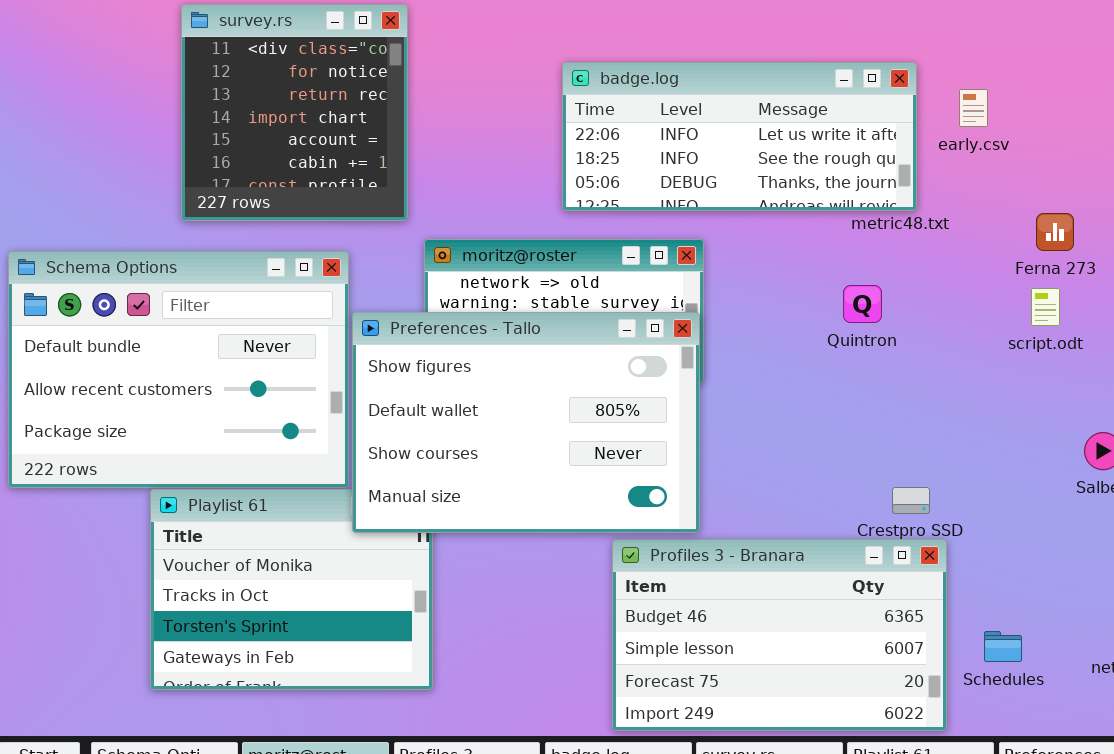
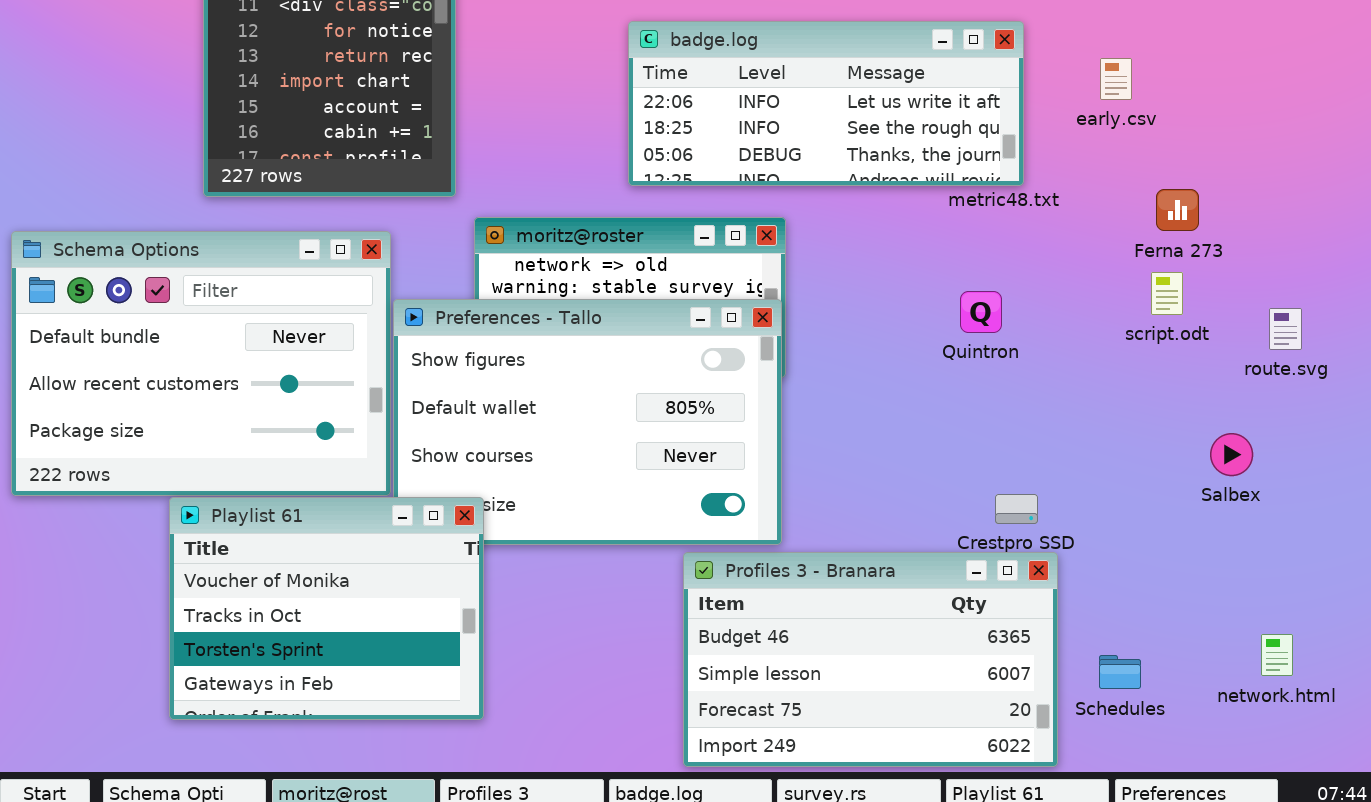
early.csv: [959,89,988,127] -> [1100,58,1132,100], moved
Quintron: [843,285,882,323] -> [960,291,1002,333], moved
Playlist 61: [150,489,433,690] -> [169,497,484,720], raised

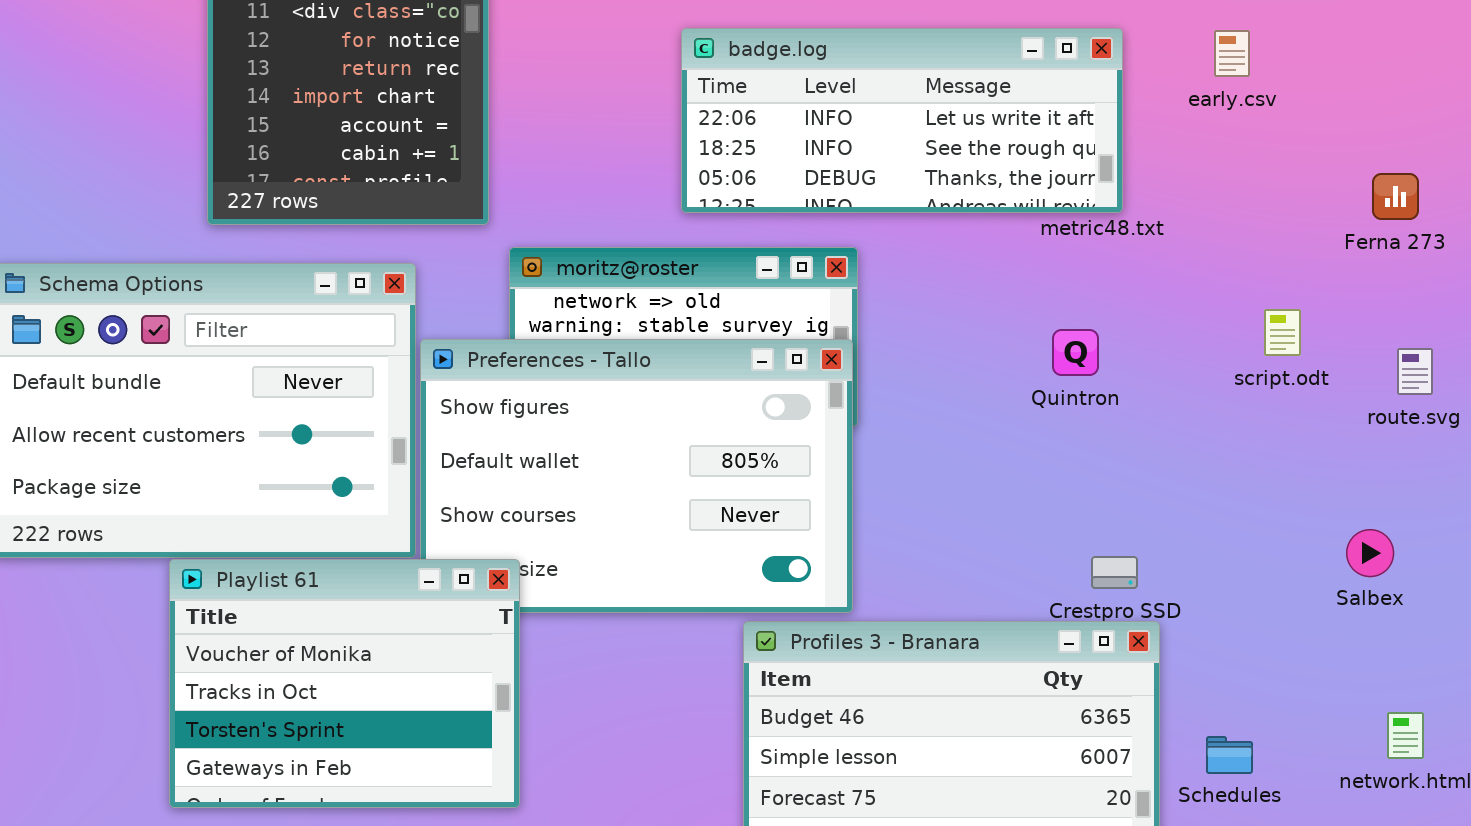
early.csv: [1100,58,1132,100] -> [1214,30,1250,77], moved
Ferna 273: [1156,189,1199,231] -> [1372,173,1419,220], moved
Salbex: [1210,433,1253,476] -> [1346,529,1394,577], moved

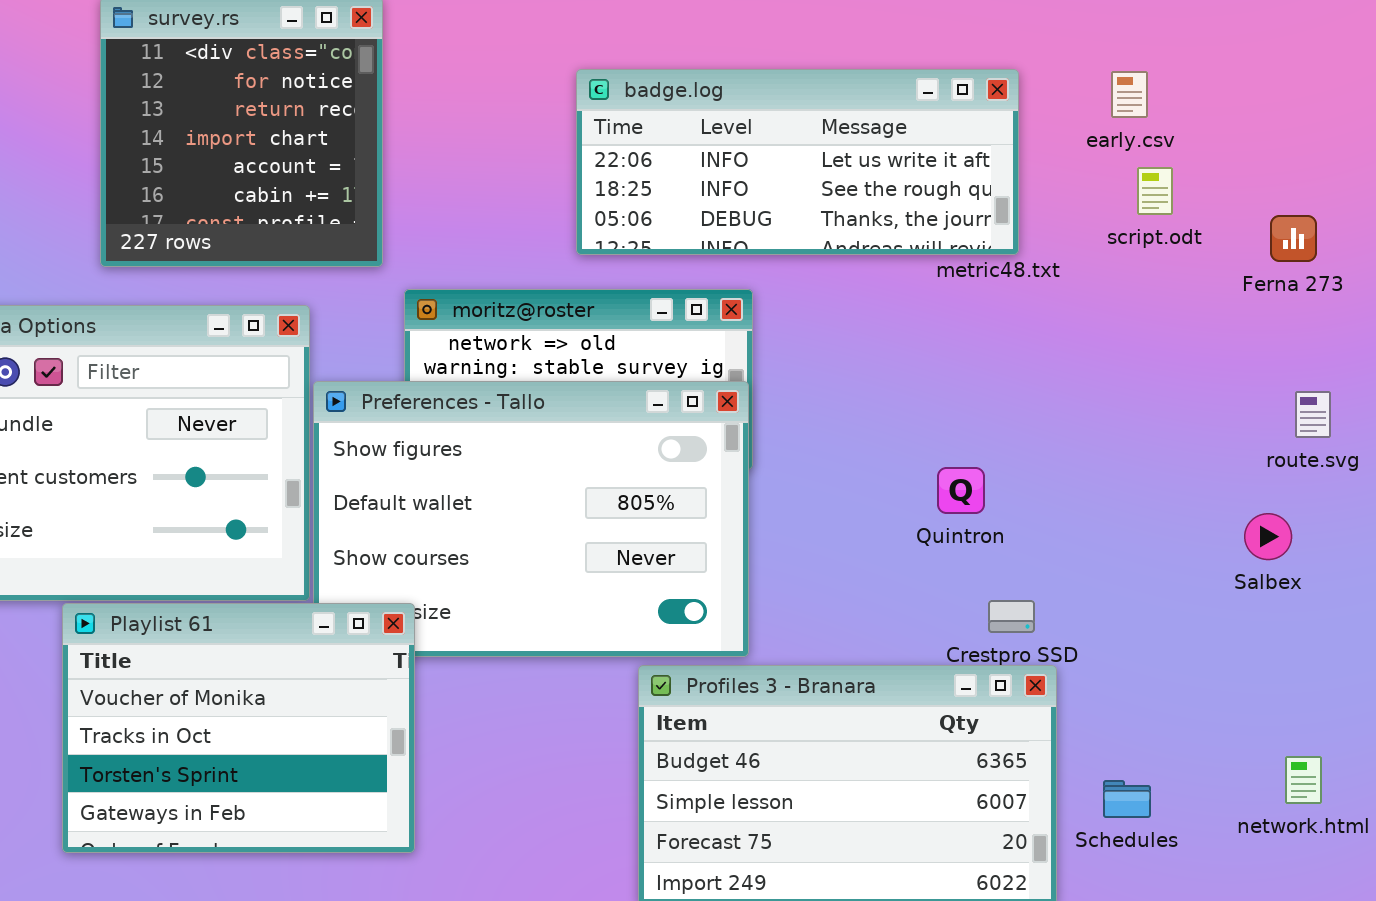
script.odt: [1264,309,1301,356] -> [1137,167,1173,215], moved
Quintron: [1052,329,1099,376] -> [937,467,985,514], moved
Salbex: [1346,529,1394,577] -> [1244,513,1292,560], moved

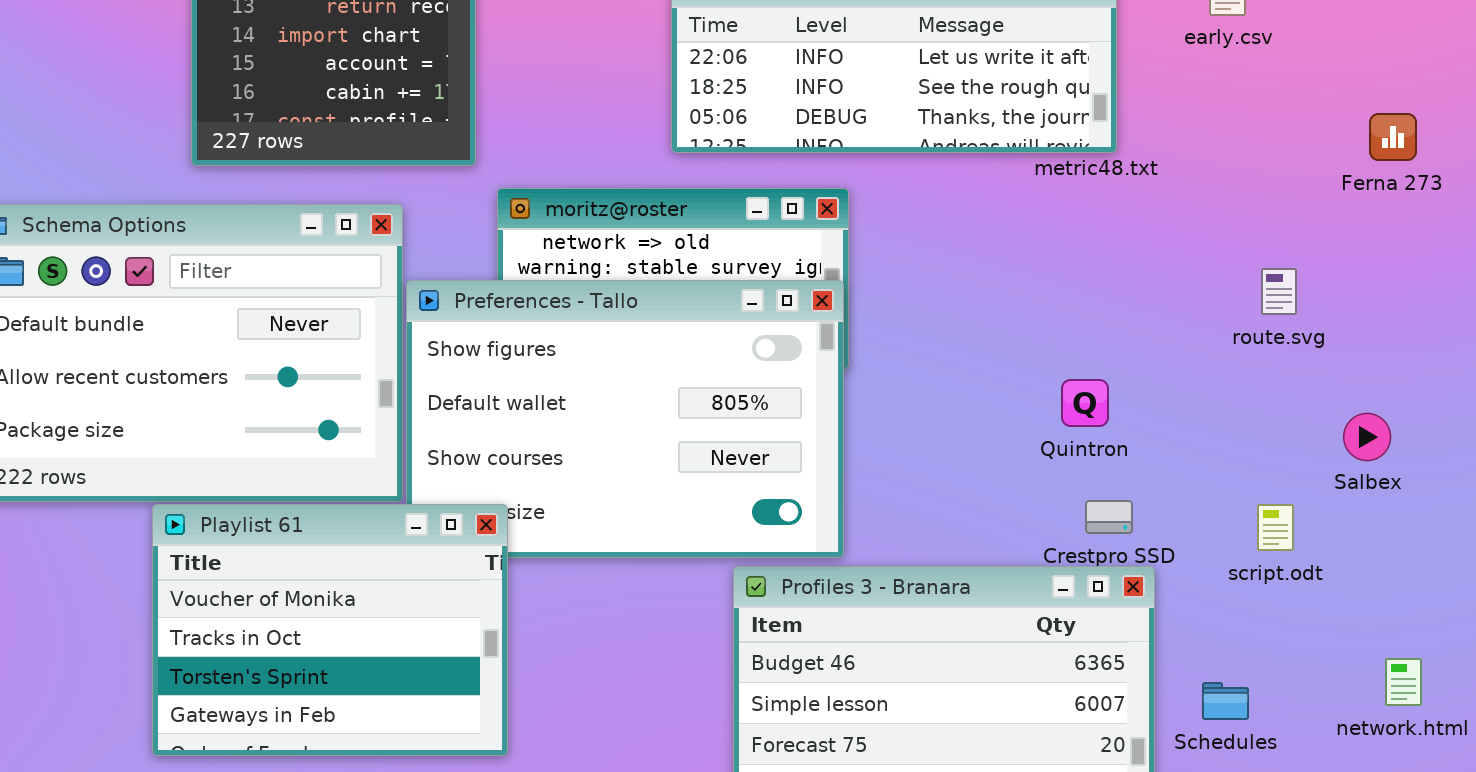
script.odt: [1137,167,1173,215] -> [1257,504,1294,551], moved
route.svg: [1295,391,1331,438] -> [1261,268,1297,315], moved
Quintron: [937,467,985,514] -> [1061,379,1109,427], moved

